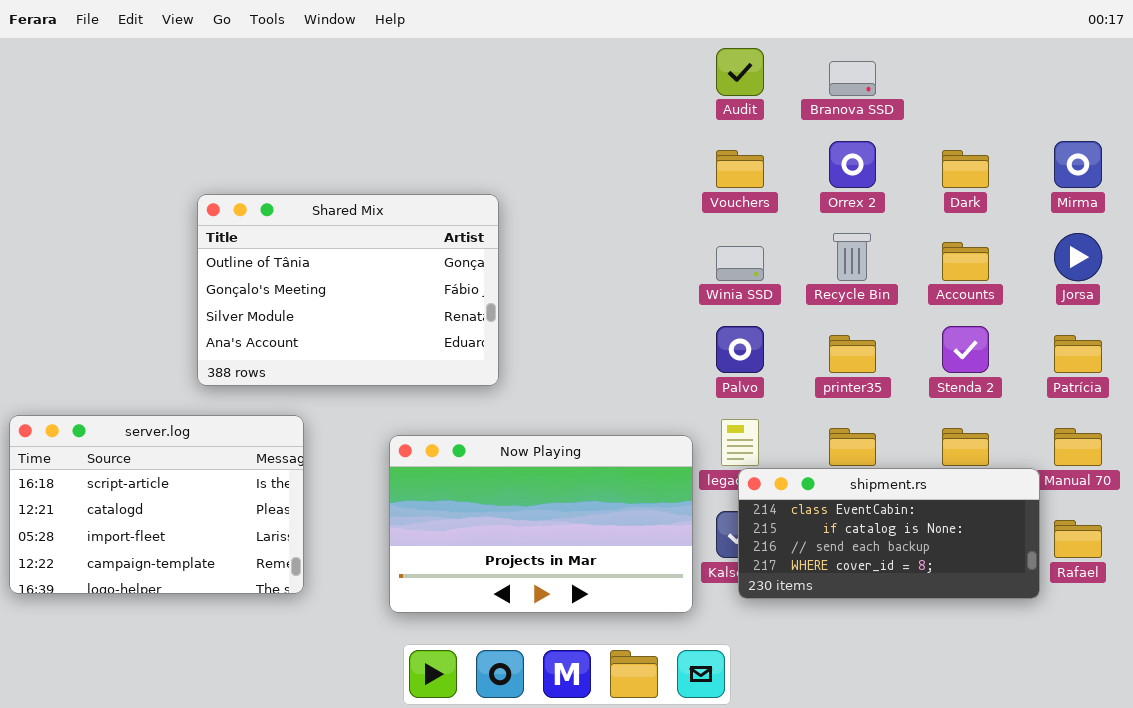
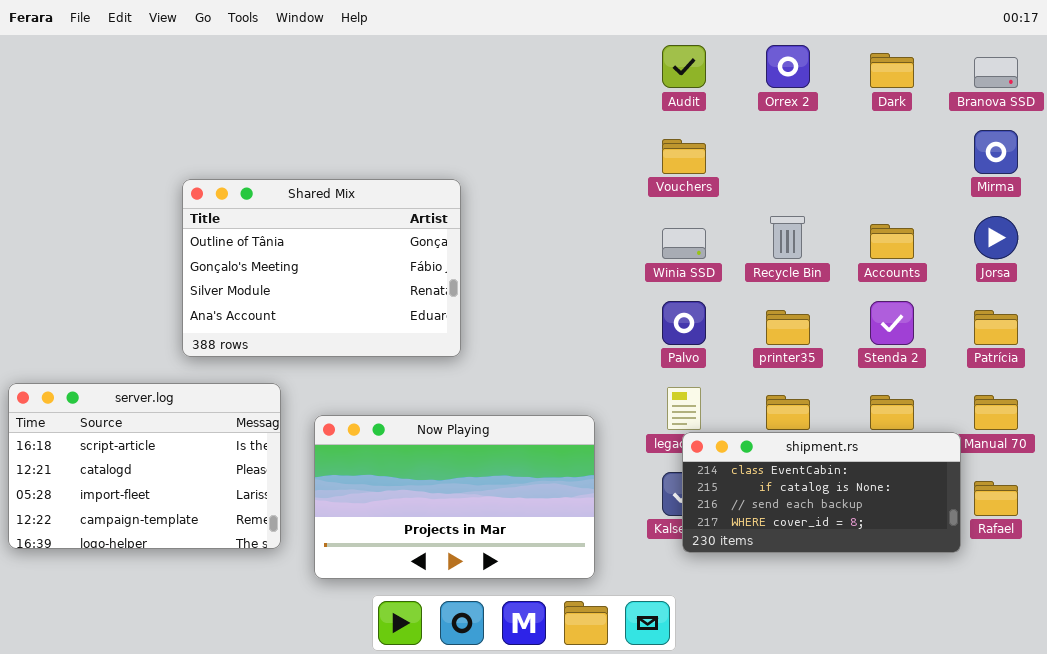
Branova SSD: [829,61,876,96] -> [974,57,1018,88], moved
Orrex 2: [829,141,876,188] -> [766,45,810,88], moved
Dark: [942,150,989,188] -> [870,53,914,88], moved
Now Playing: [389,435,693,613] -> [314,415,595,579], moved

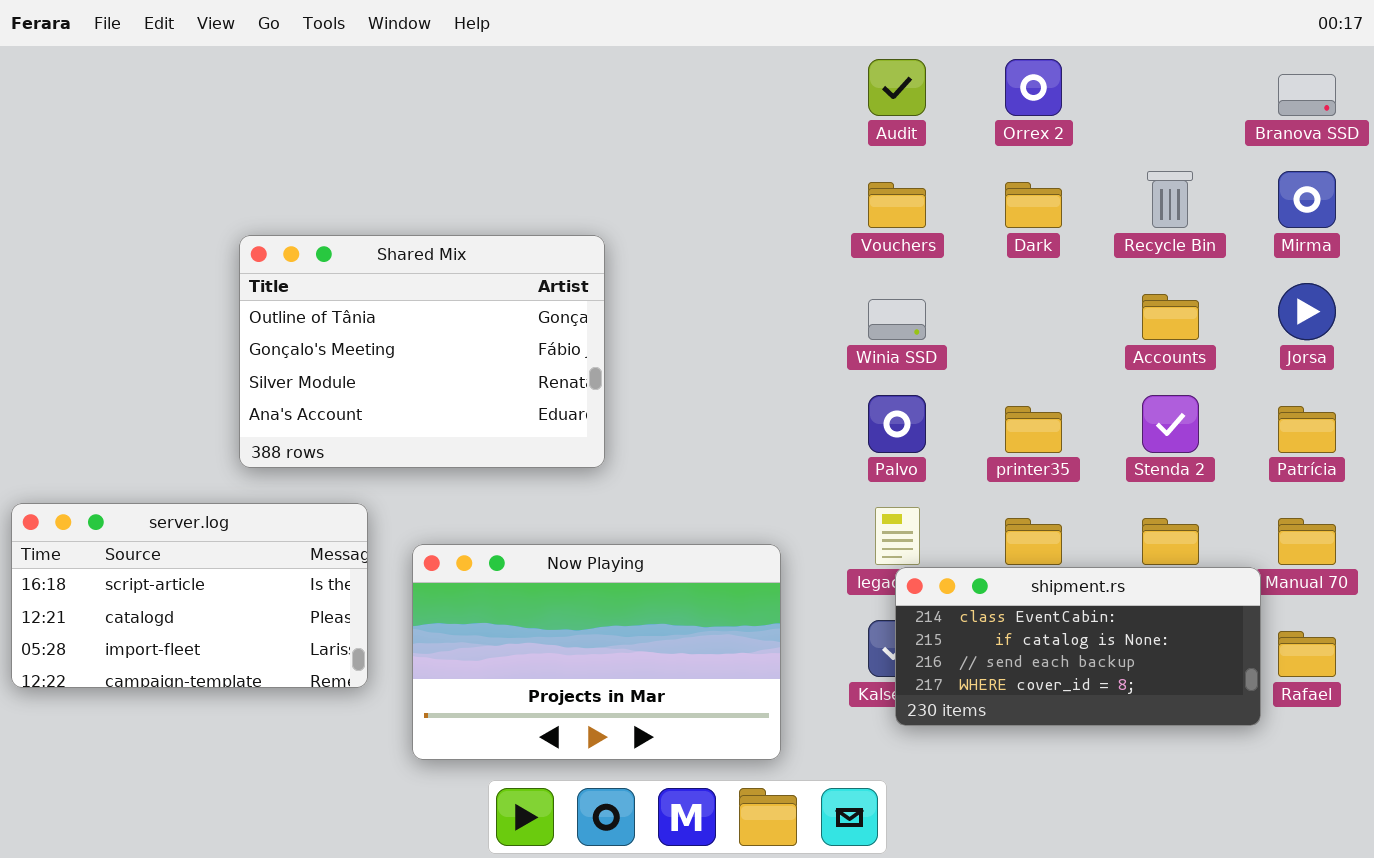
Dark: [870,53,914,88] -> [1005,182,1062,228], moved
Recycle Bin: [770,216,805,259] -> [1147,171,1193,228], moved
server.log: [8,383,281,549] -> [11,503,368,688], resized

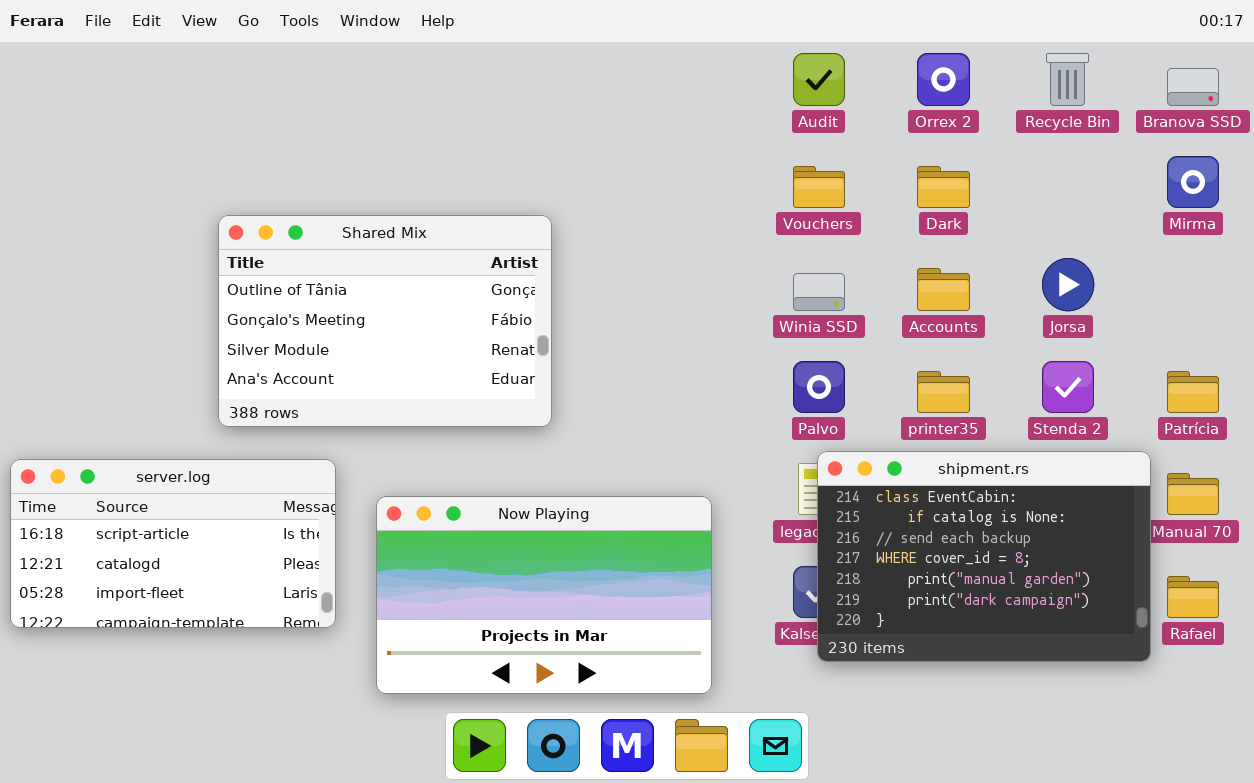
Recycle Bin: [1147,171,1193,228] -> [1046,53,1089,106], moved
Jorsa: [1278,283,1336,340] -> [1042,258,1094,311], moved
Accounts: [1142,294,1199,340] -> [917,268,970,311], moved
shipment.rs: [895,567,1261,726] -> [817,451,1151,662], resized

